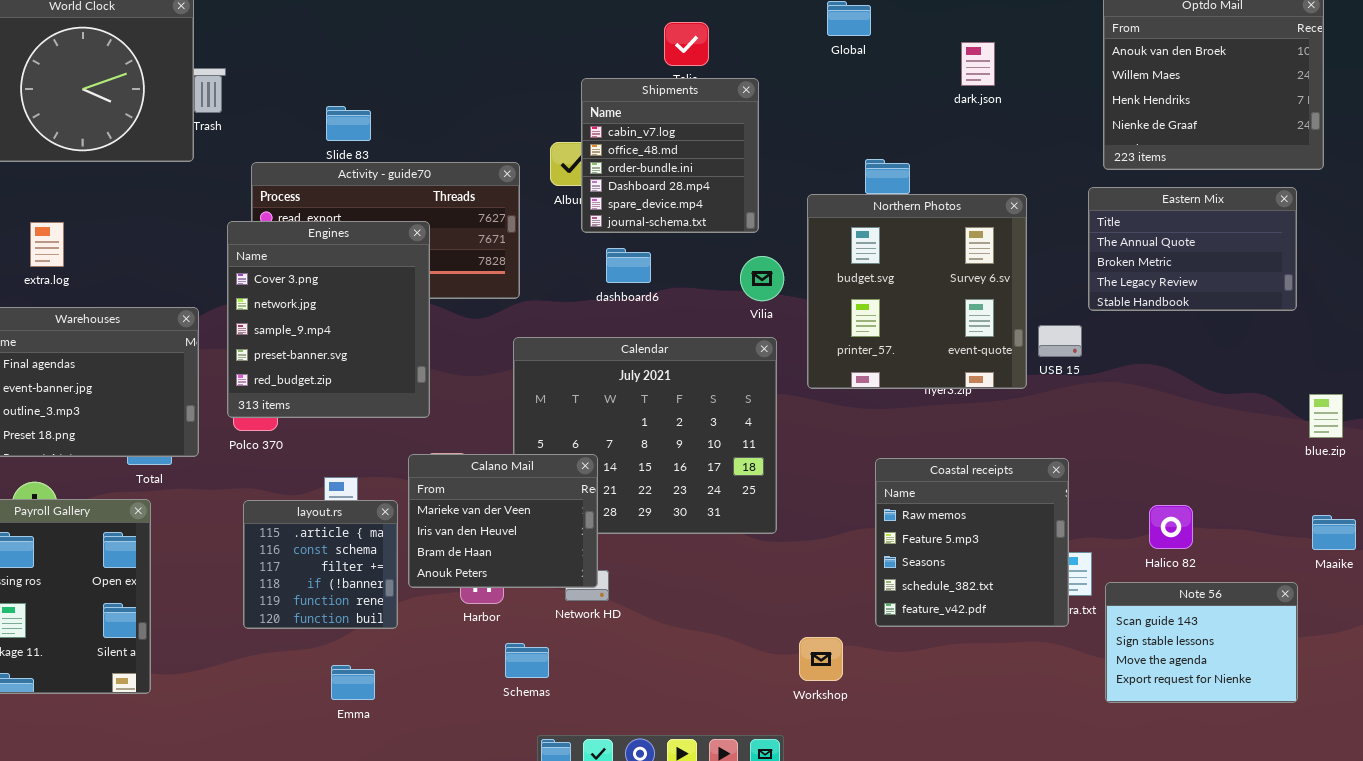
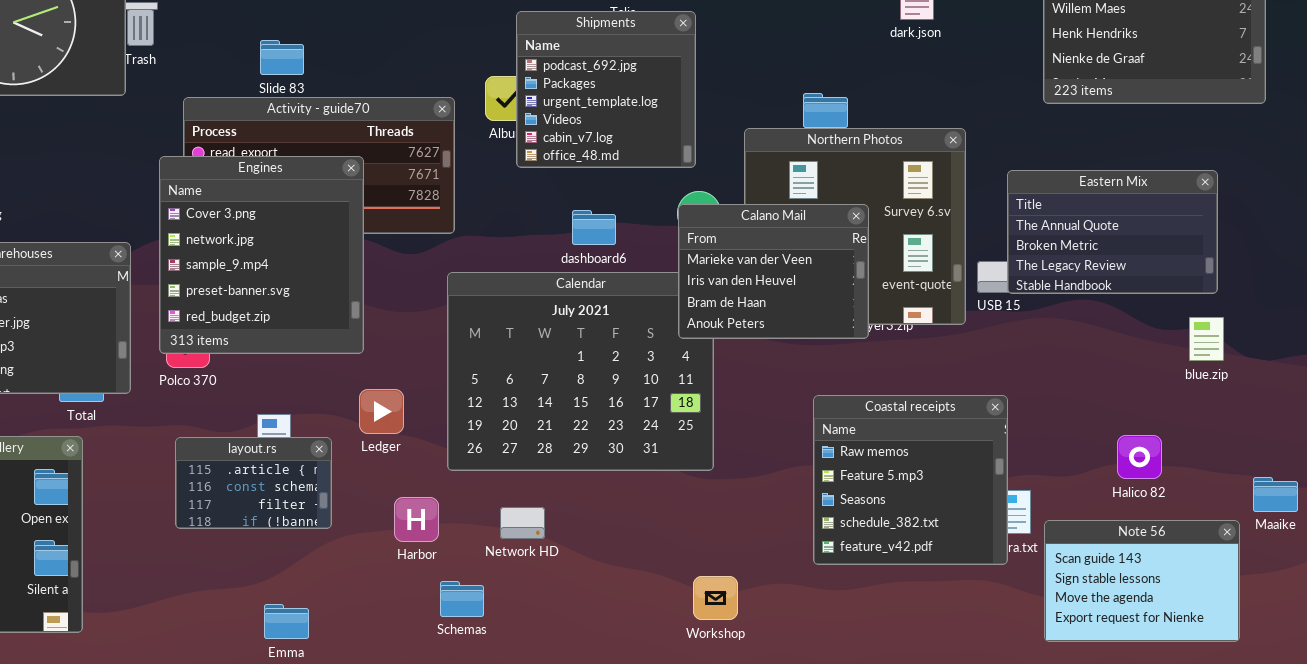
Shipments: [581,78,759,233] -> [516,11,696,168], scrolled up 4 rows
Eastern Mix: [1088,187,1297,311] -> [1007,170,1218,294], moved
dashboard6: [606,248,651,283] -> [572,210,616,245], moved
blue.zip: [1309,394,1343,438] -> [1189,317,1224,361], moved
Calano Mail: [408,454,598,588] -> [678,204,869,339], moved
layout.rs: [243,500,398,629] -> [175,437,332,529], resized
Halico 82: [1149,505,1193,549] -> [1117,435,1162,479], moved
Maaike: [1312,515,1356,550] -> [1253,477,1298,512], moved
Workshop: [799,637,843,681] -> [693,576,738,620], moved

